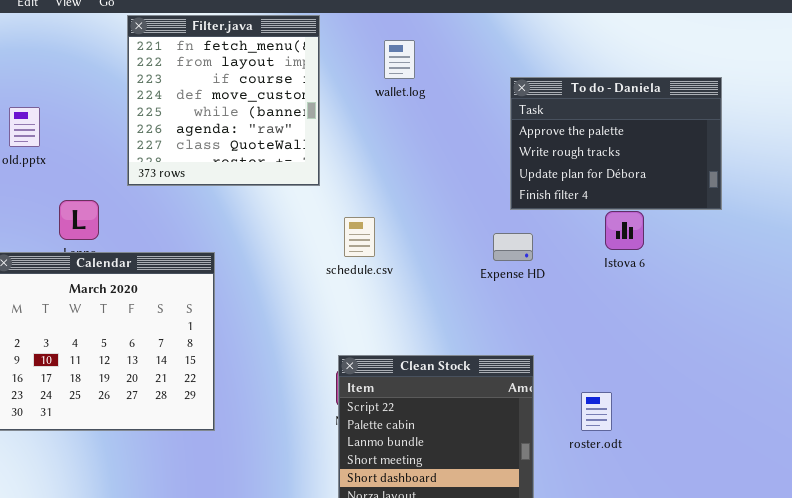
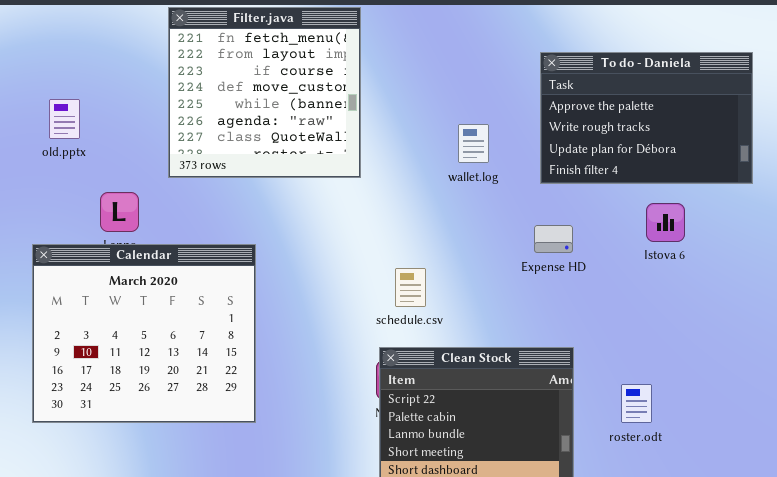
wallet.log: [384,40,415,79] -> [458,124,489,163], moved
To do - Daniela: [510,77,722,210] -> [540,52,753,184], moved
schedule.csv: [344,217,375,257] -> [395,268,426,307], moved

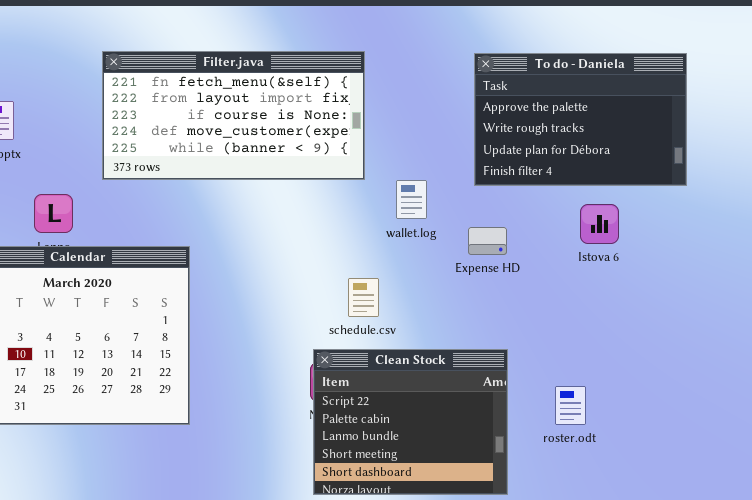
Filter.java: [168,7,361,178] -> [102,51,365,180], resized
wallet.log: [458,124,489,163] -> [396,180,427,219], moved
schedule.csv: [395,268,426,307] -> [348,278,379,317], moved

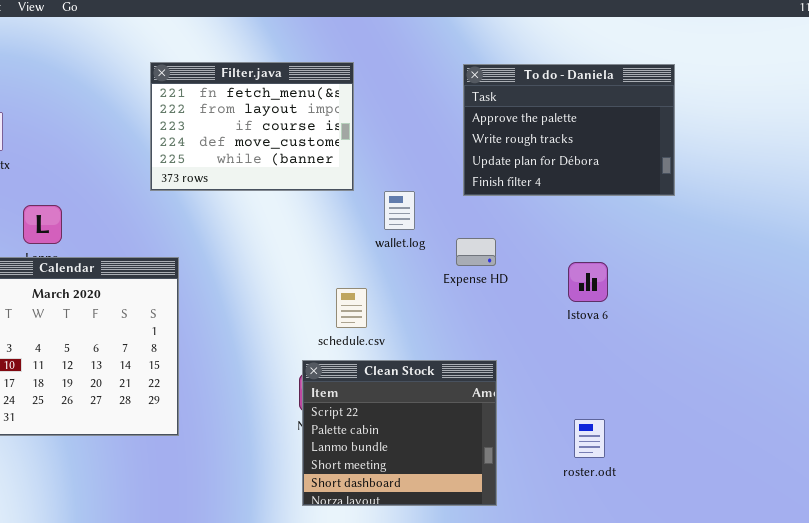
Filter.java: [102,51,365,180] -> [150,62,354,191], resized
Istova 6: [580,204,619,244] -> [568,262,608,302], moved
roster.odt: [555,386,586,425] -> [574,419,605,458], moved

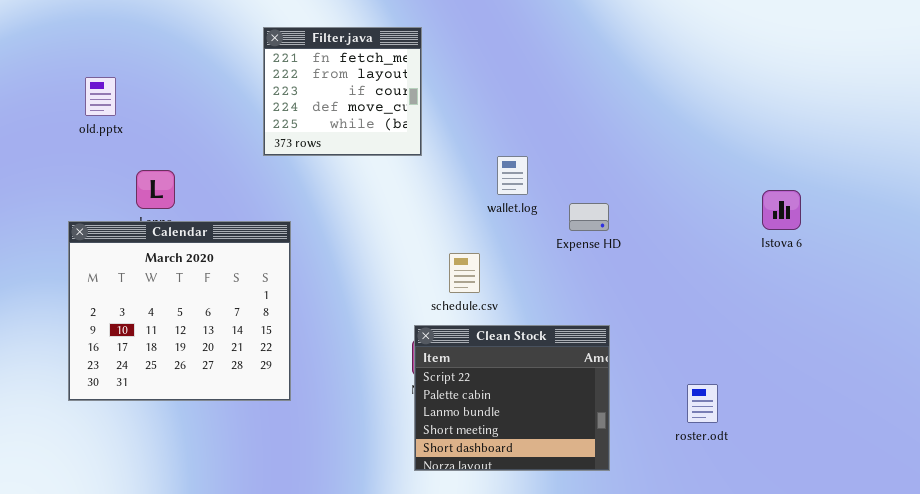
Filter.java: [150,62,354,191] -> [263,27,422,156], resized
To do - Daniela: [463,64,675,196] -> none, closed
Istova 6: [568,262,608,302] -> [762,190,801,230], moved

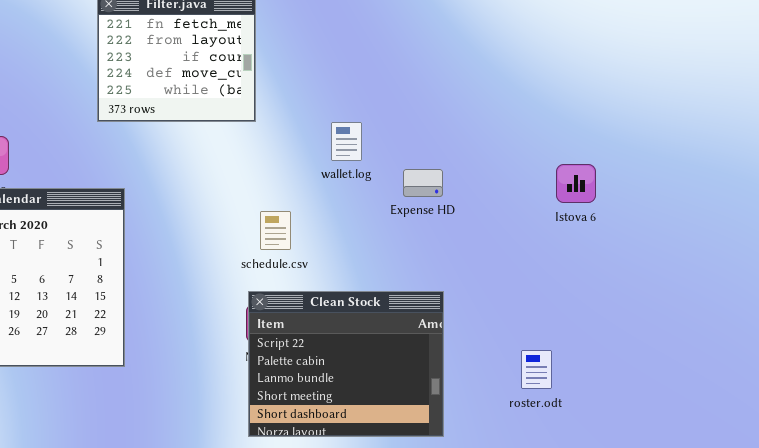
Istova 6: [762,190,801,230] -> [556,164,596,203], moved
schedule.csv: [449,253,480,293] -> [260,211,291,250], moved

